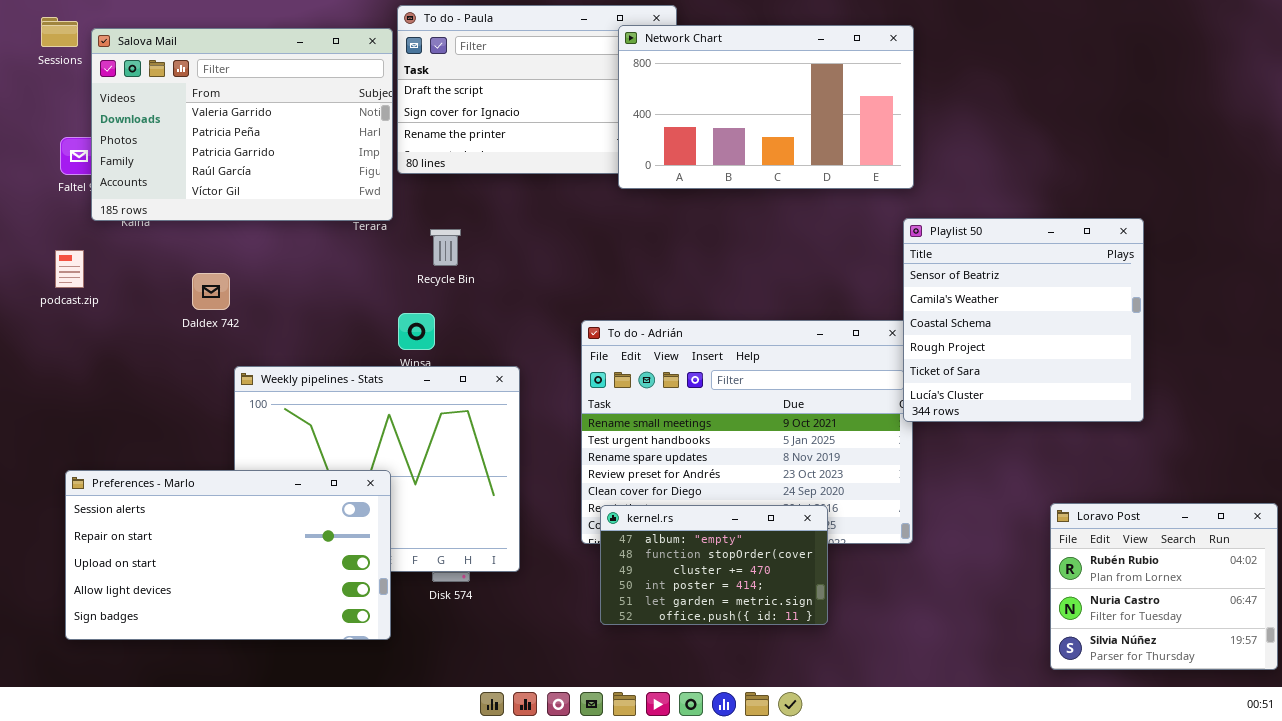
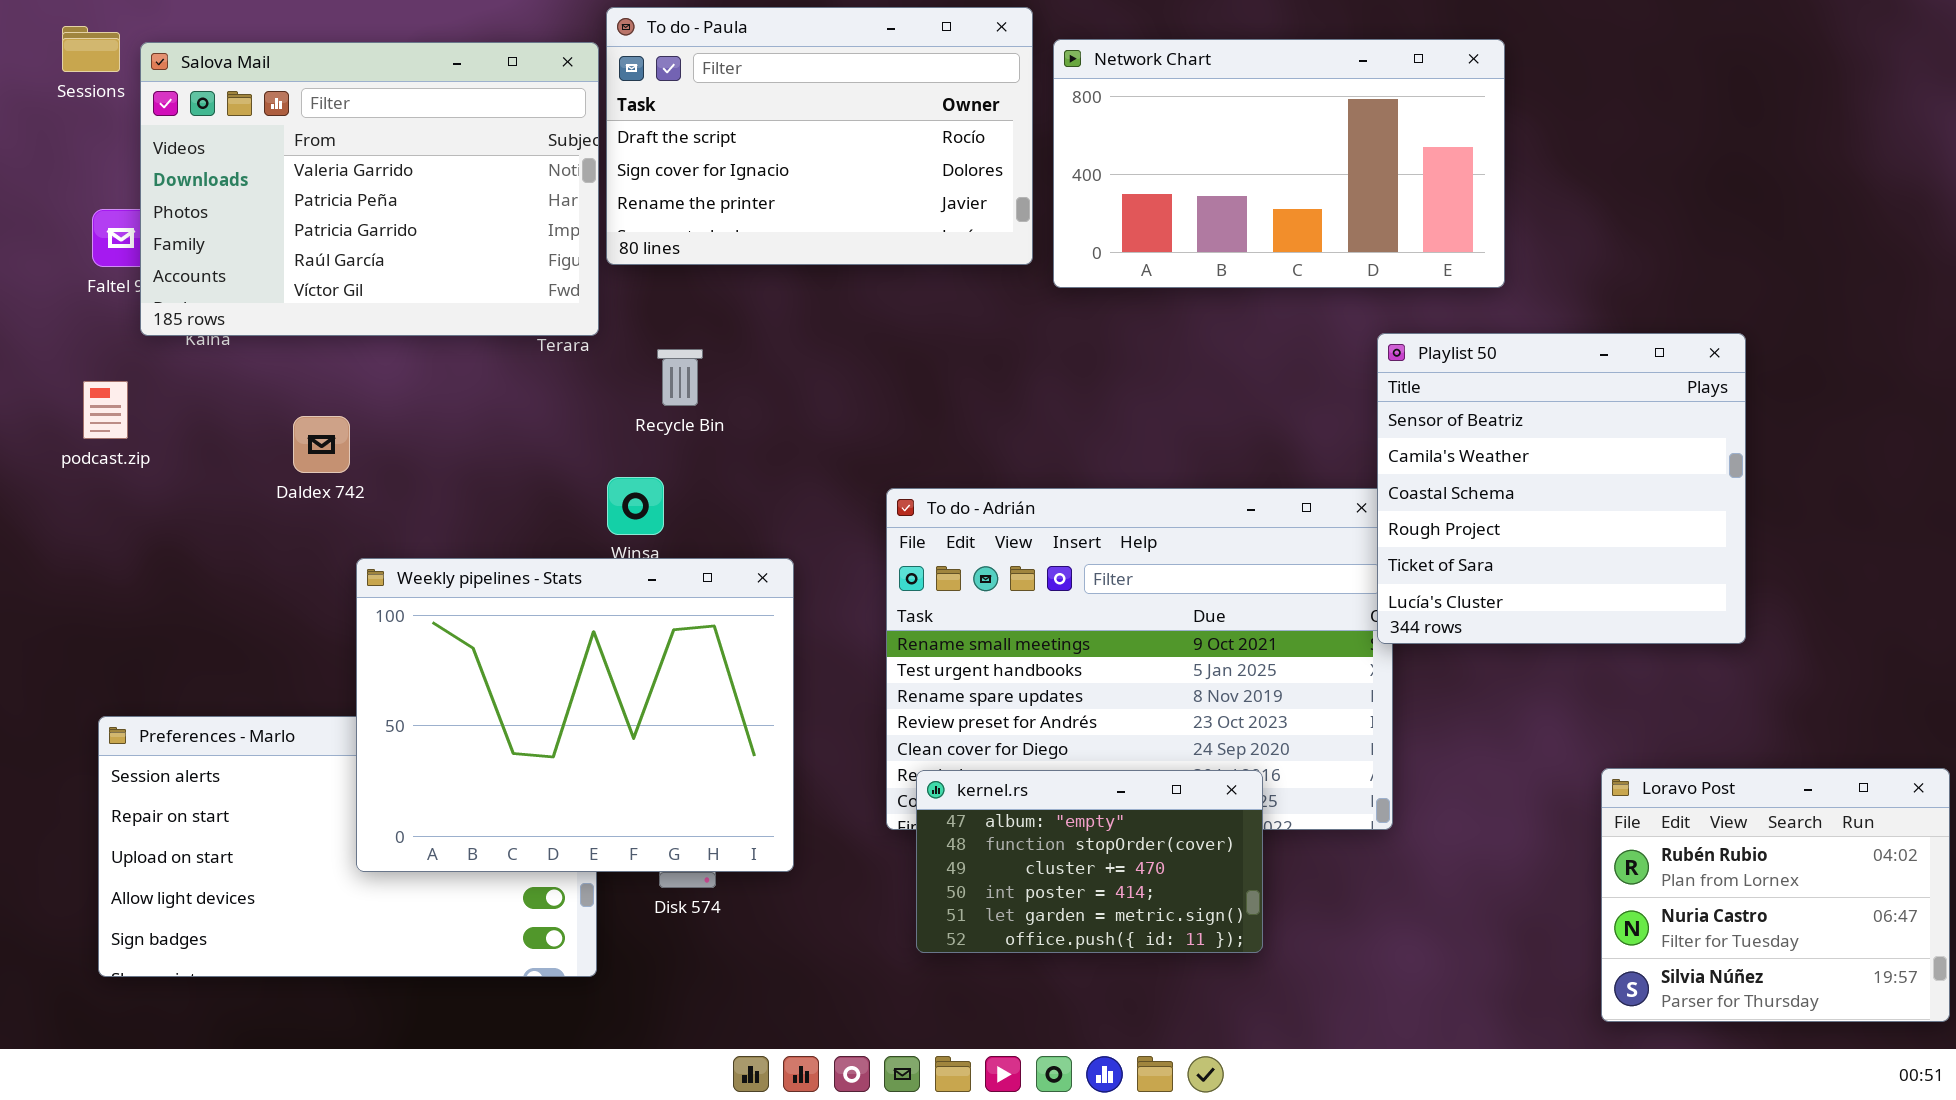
Network Chart: [618,25,914,189] -> [1053,39,1505,288], moved
Weekly pipelines - Stats: [234,366,520,572] -> [356,558,794,872], raised

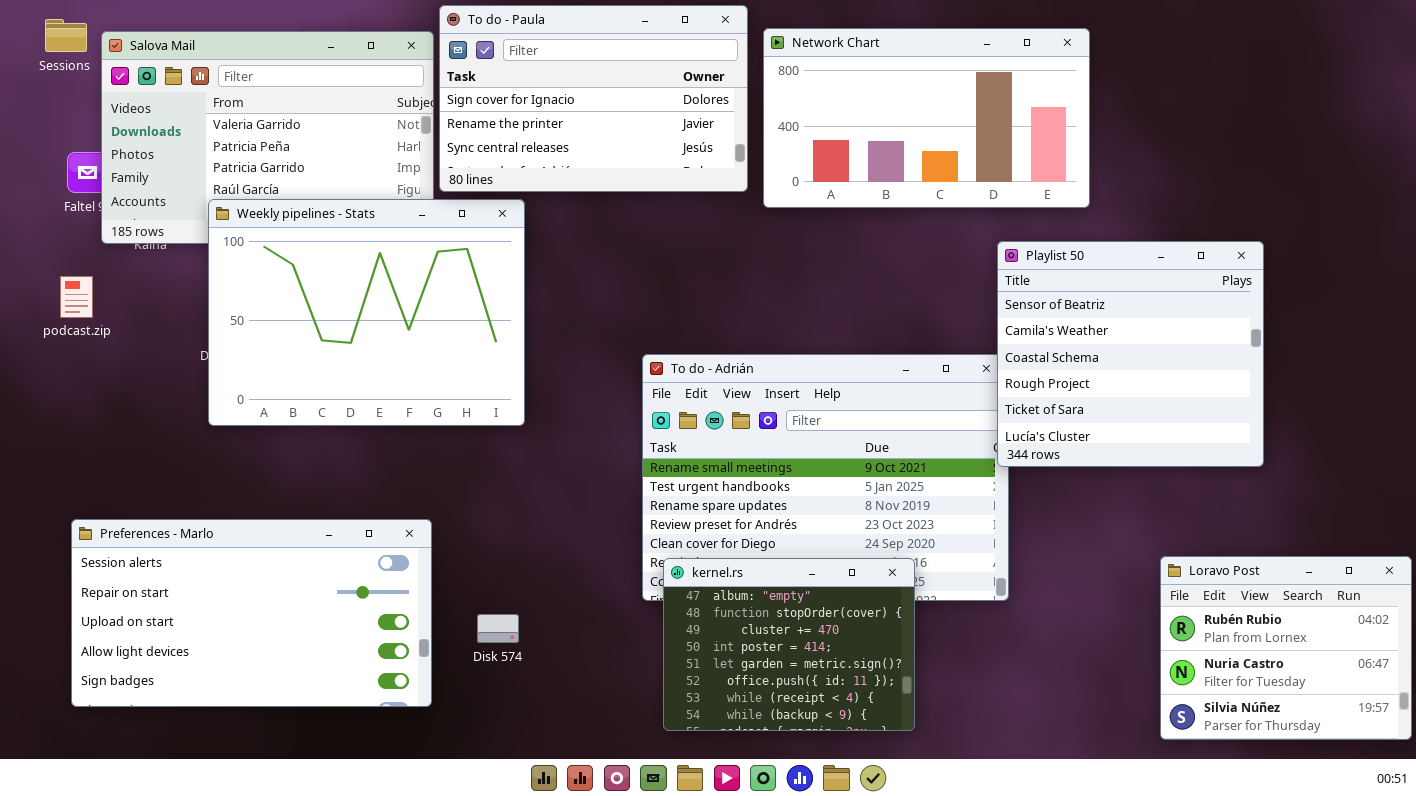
To do - Paula: [606,7,1033,265] -> [439,5,748,192], scrolled down 1 row
Weekly pipelines - Stats: [356,558,794,872] -> [208,199,525,426], moved
kernel.rs: [916,770,1263,953] -> [663,558,915,731], resized

